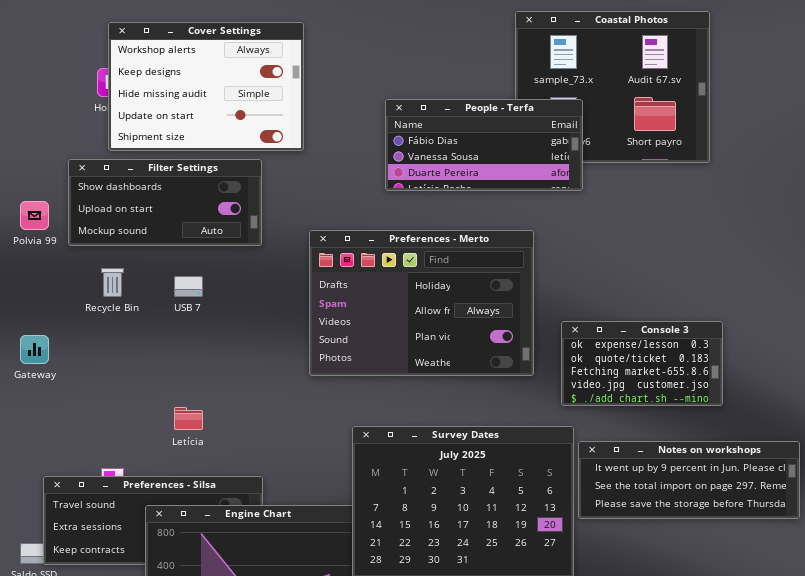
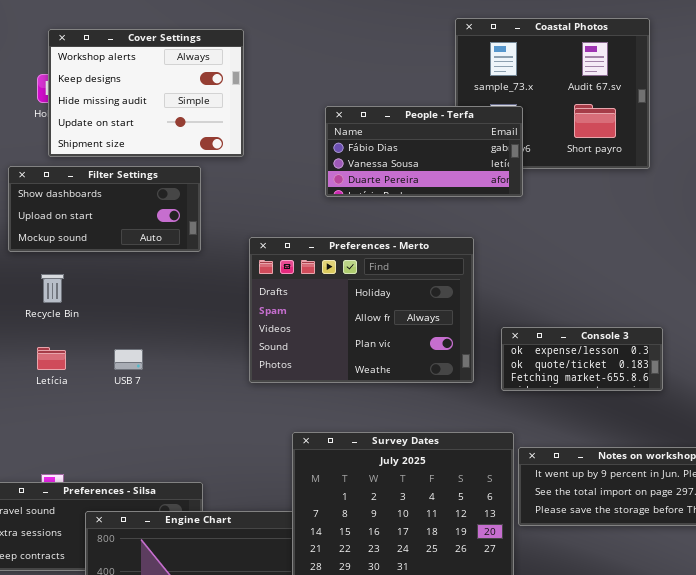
USB 7: [174,276,203,297] -> [114,349,143,370], moved
Console 3: [561,321,723,406] -> [501,327,663,391], resized
Letícia: [174,407,203,430] -> [37,347,66,370], moved

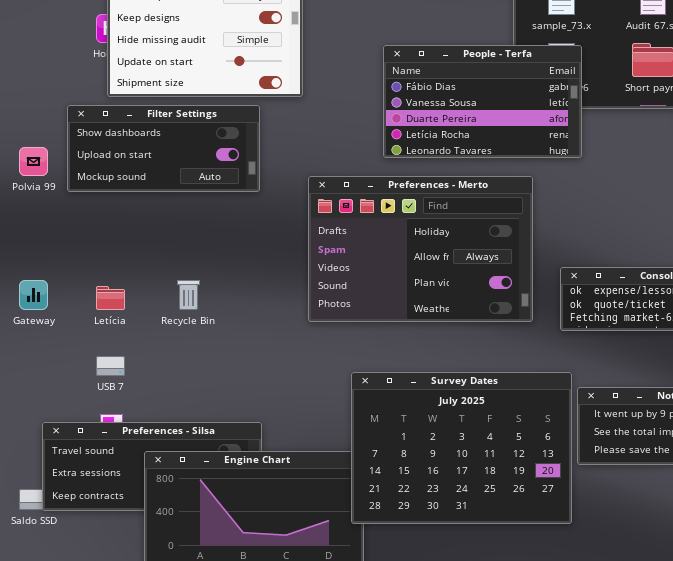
People - Terfa: [325,106,523,197] -> [383,45,582,158], resized
Recycle Bin: [41,274,64,303] -> [177,280,200,310], moved
USB 7: [114,349,143,370] -> [96,356,125,376], moved

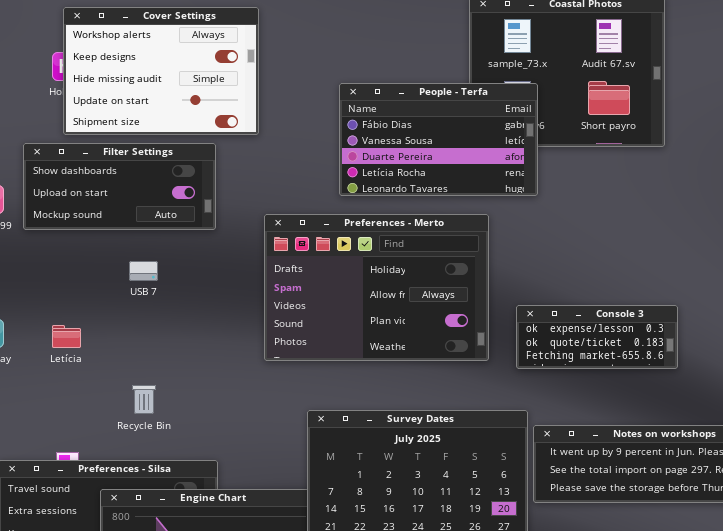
Recycle Bin: [177,280,200,310] -> [132,385,156,414], moved
USB 7: [96,356,125,376] -> [129,261,158,281], moved

